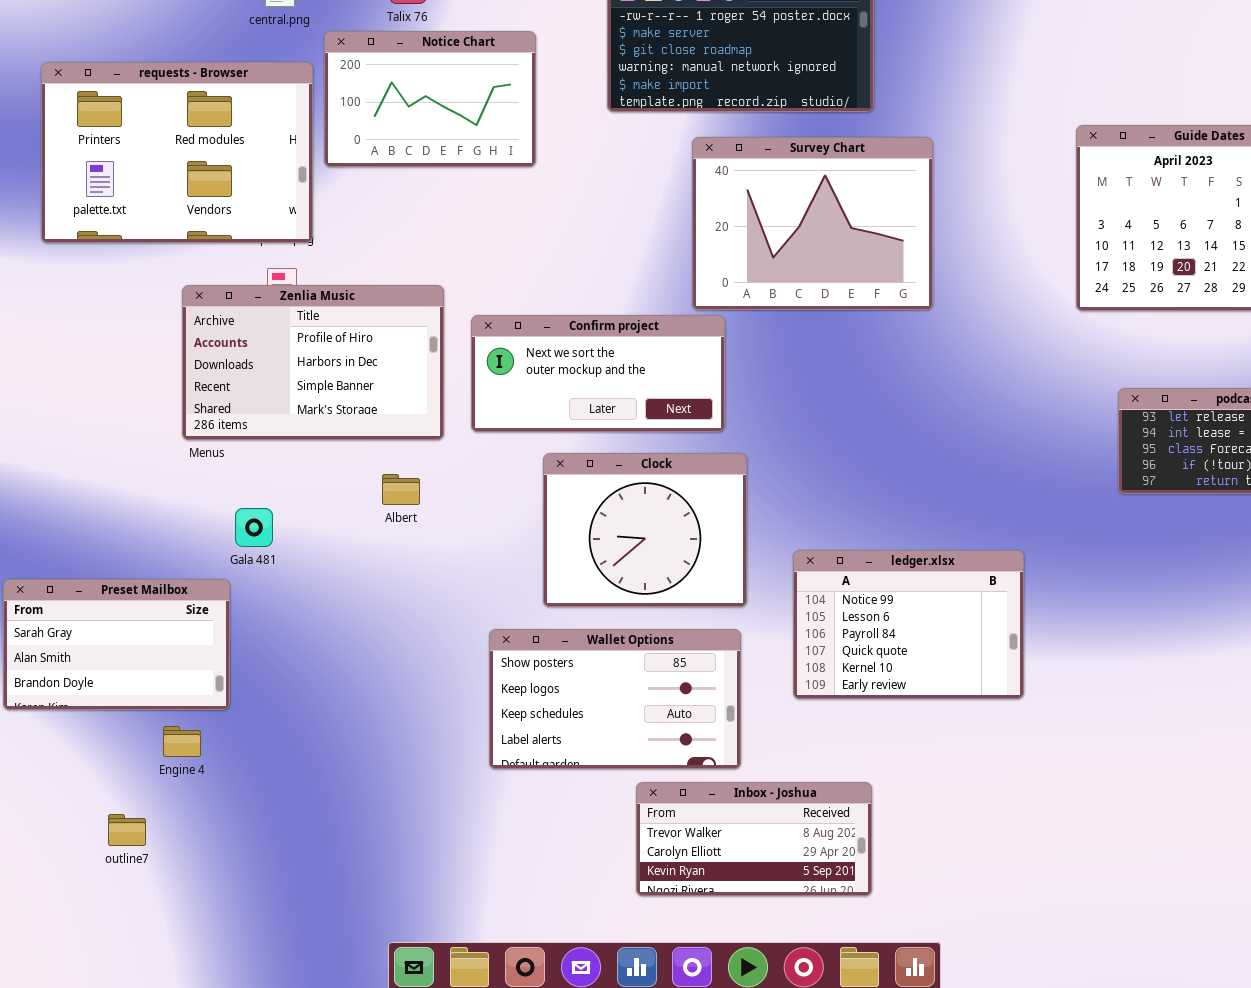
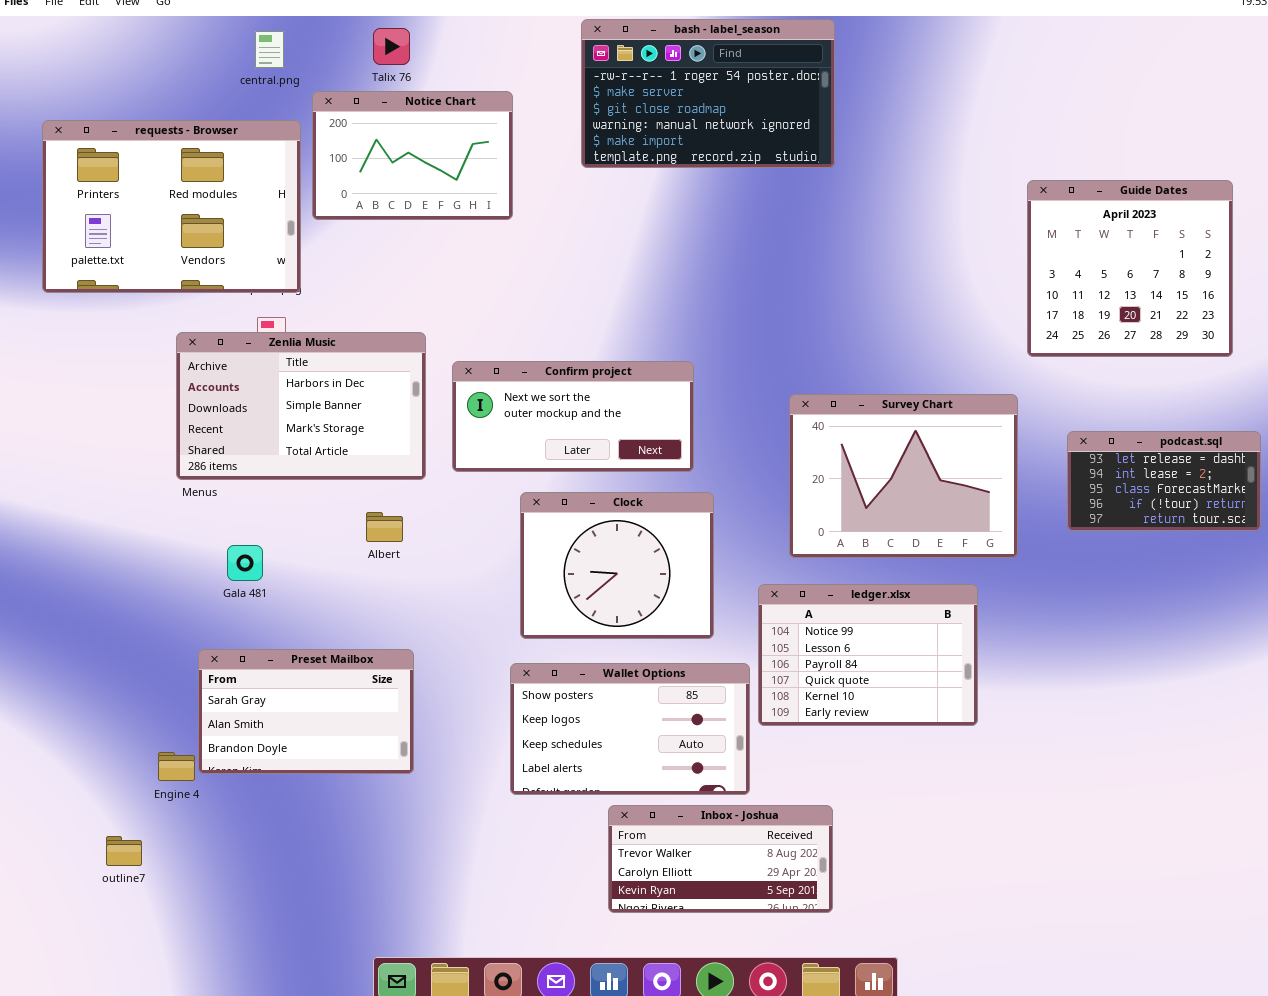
Survey Chart: [692,137,933,310] -> [789,394,1018,558], moved
Zenlia Music: [182,285,444,440] -> [176,332,426,480], scrolled down 1 row
Preset Mailbox: [3,579,230,710] -> [198,649,414,774], moved
Wallet Options: [489,629,741,769] -> [510,663,750,795], moved

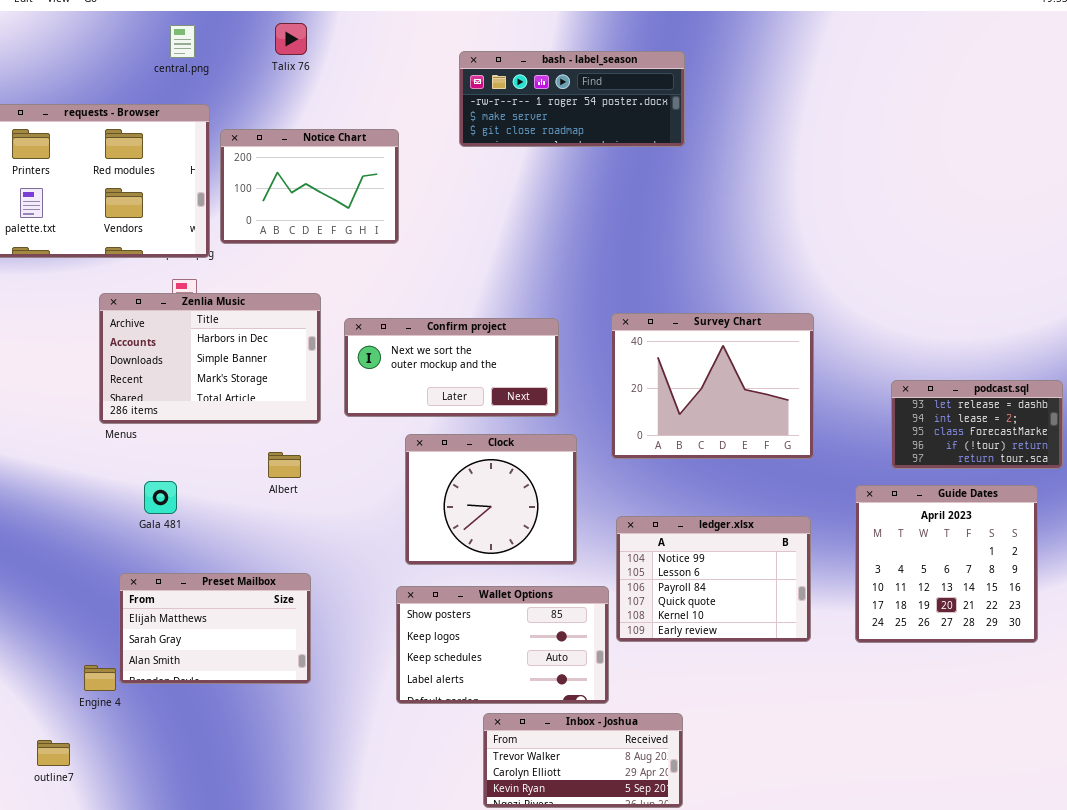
bash - label_season: [581,19,835,168] -> [459,51,685,147], resized
Notice Chart: [312,91,513,220] -> [220,129,399,244], moved
Guide Dates: [1027,180,1233,357] -> [855,485,1038,643], moved
Survey Chart: [789,394,1018,558] -> [611,313,814,459], moved
Preset Mailbox: [198,649,414,774] -> [119,573,311,684], scrolled up 1 row

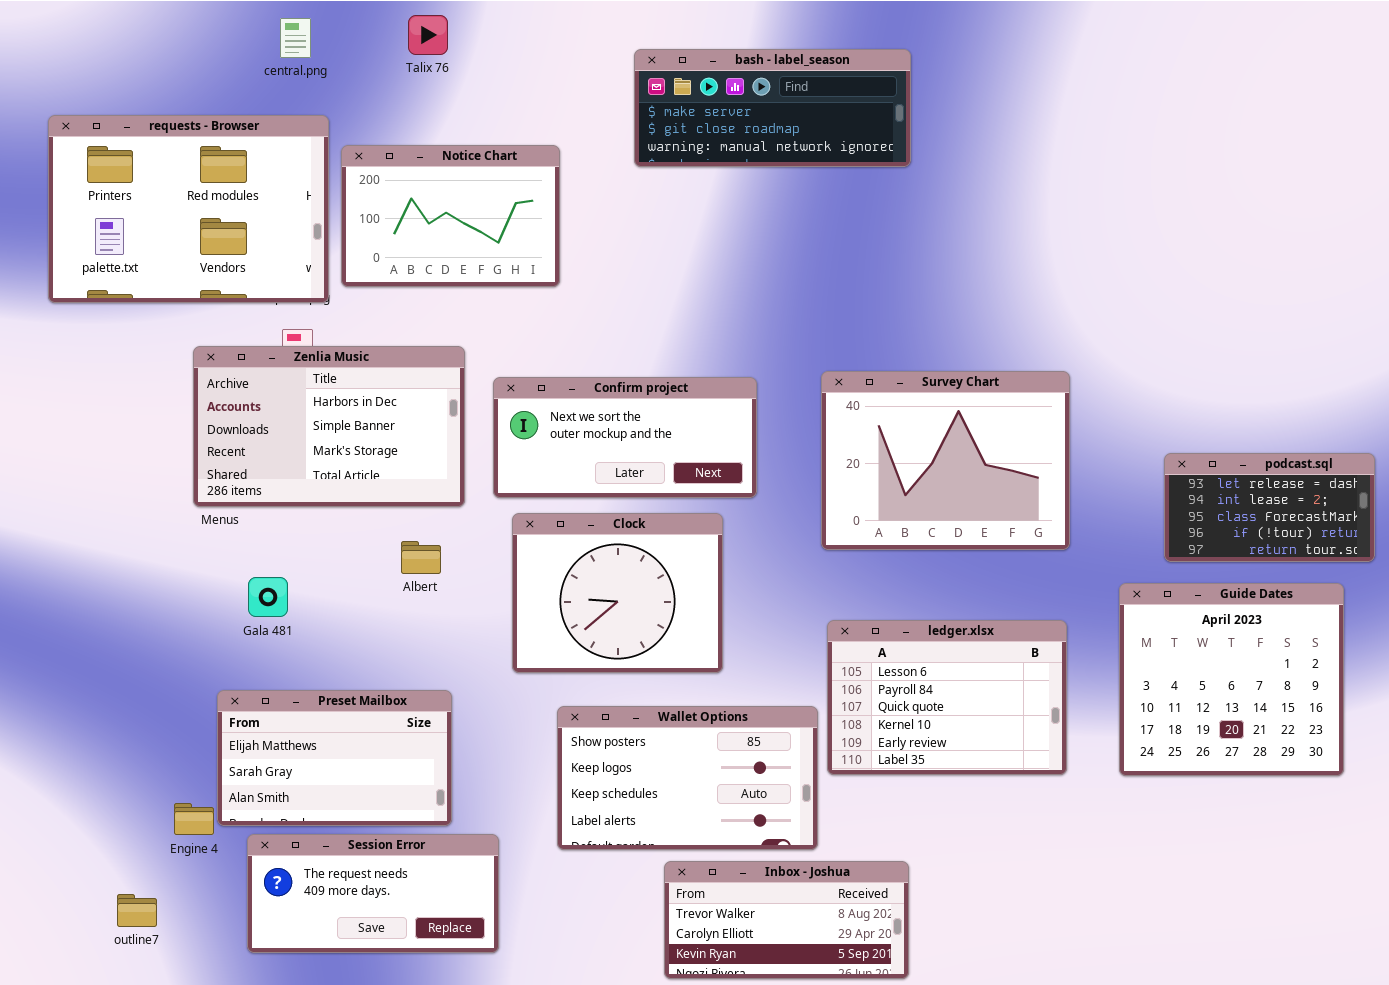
bash - label_season: [459,51,685,147] -> [634,49,911,167], scrolled down 1 row
Clock: [405,434,577,565] -> [512,513,723,673], moved
ledger.xlsx: [616,516,811,642] -> [827,620,1067,775], scrolled down 1 row
Session Error: none -> [247,834,499,953], opened

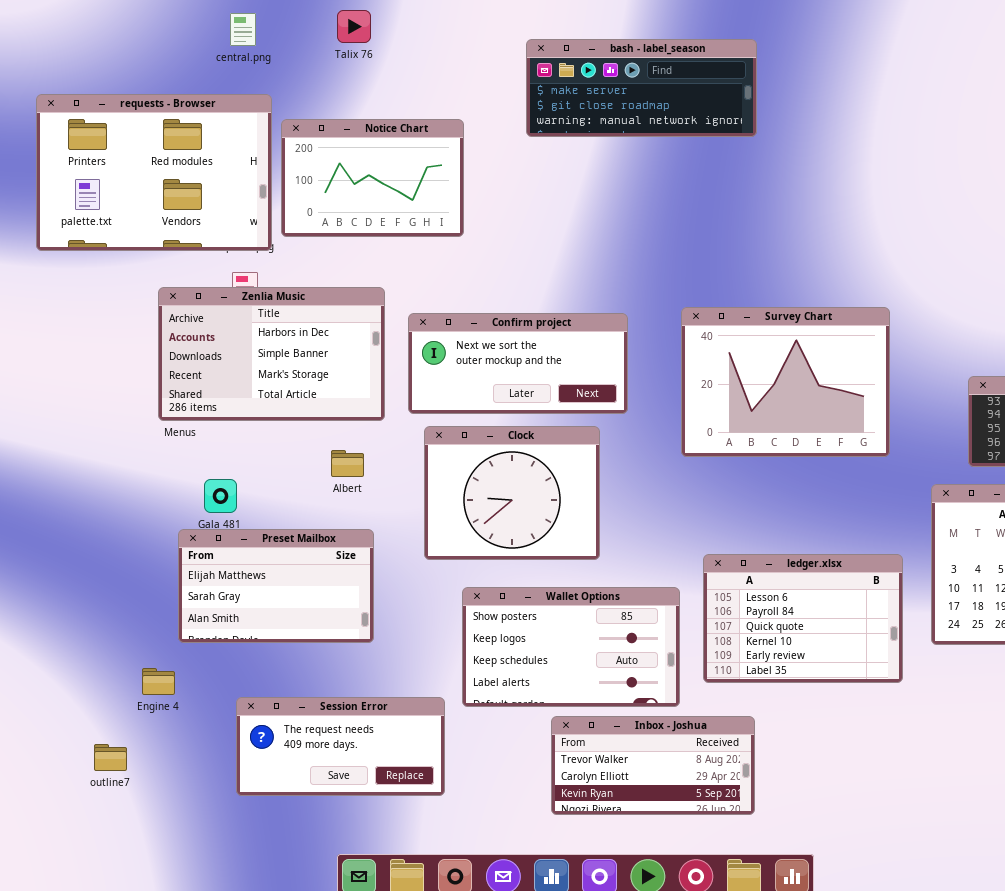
ledger.xlsx: [827,620,1067,775] -> [703,554,903,683], moved
Preset Mailbox: [217,690,452,826] -> [178,529,374,643], moved
Session Error: [247,834,499,953] -> [236,697,445,796], moved

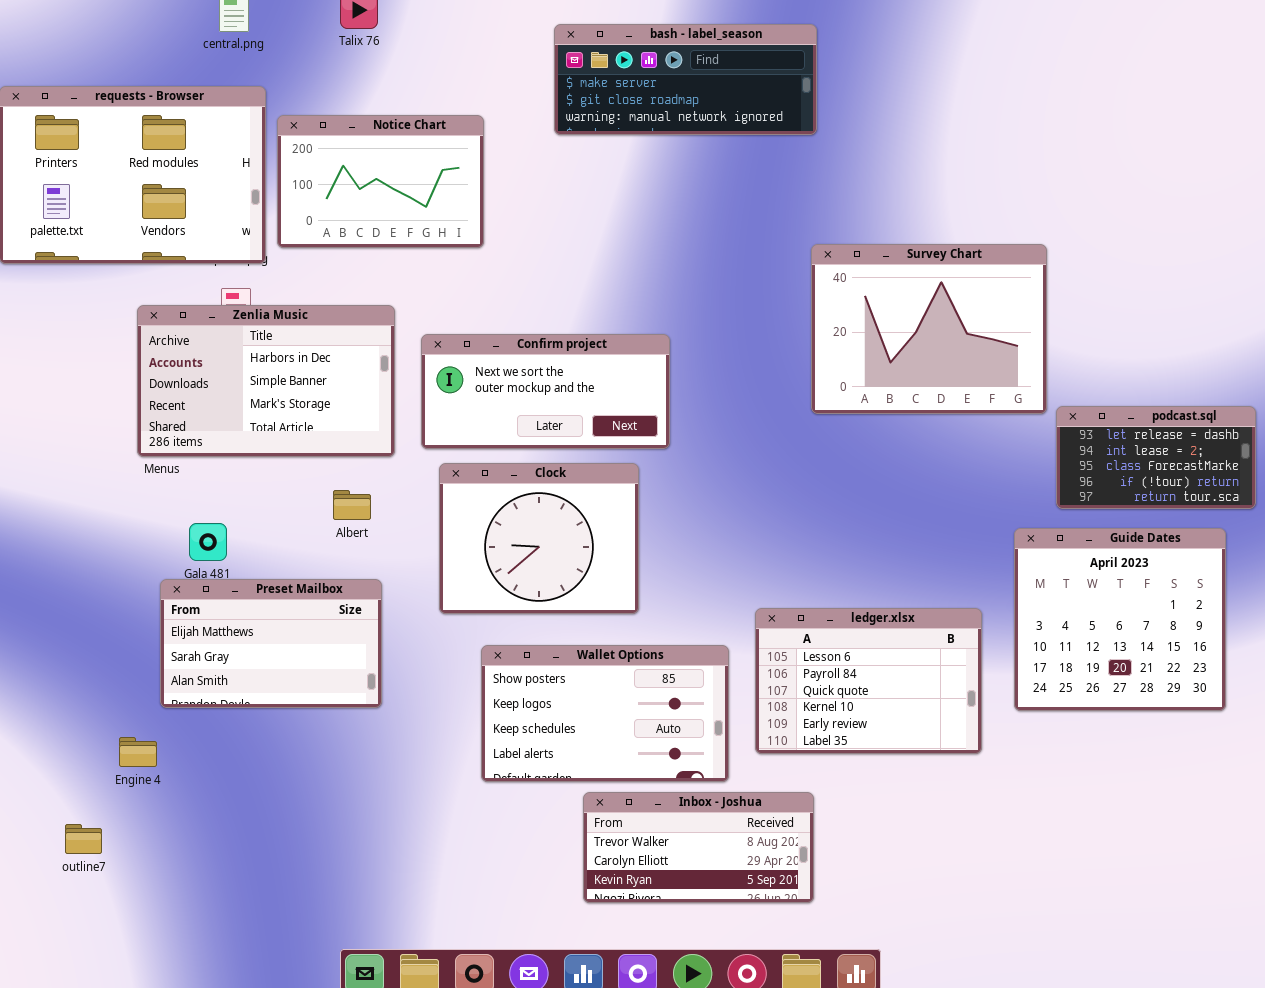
Survey Chart: [681,307,890,457] -> [811,244,1047,414], moved
Session Error: [236,697,445,796] -> none, closed

